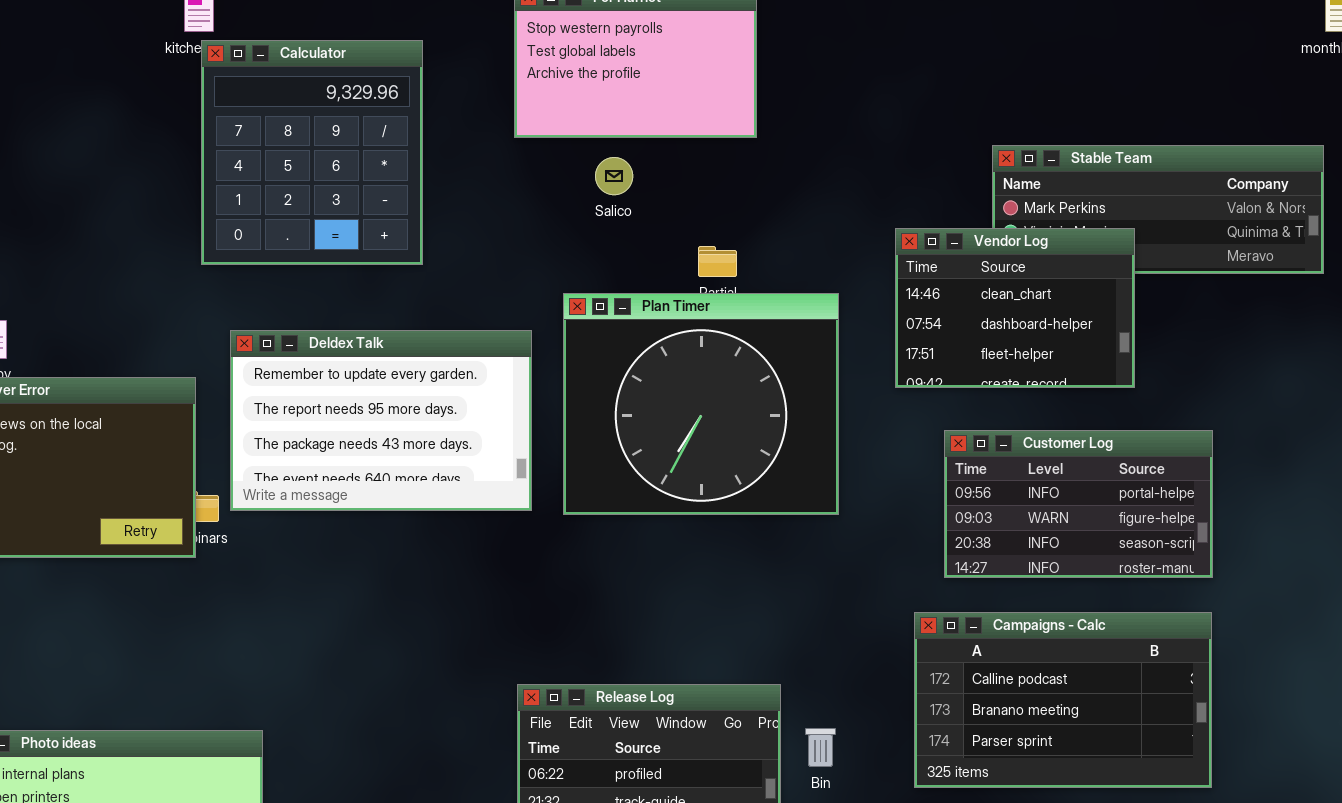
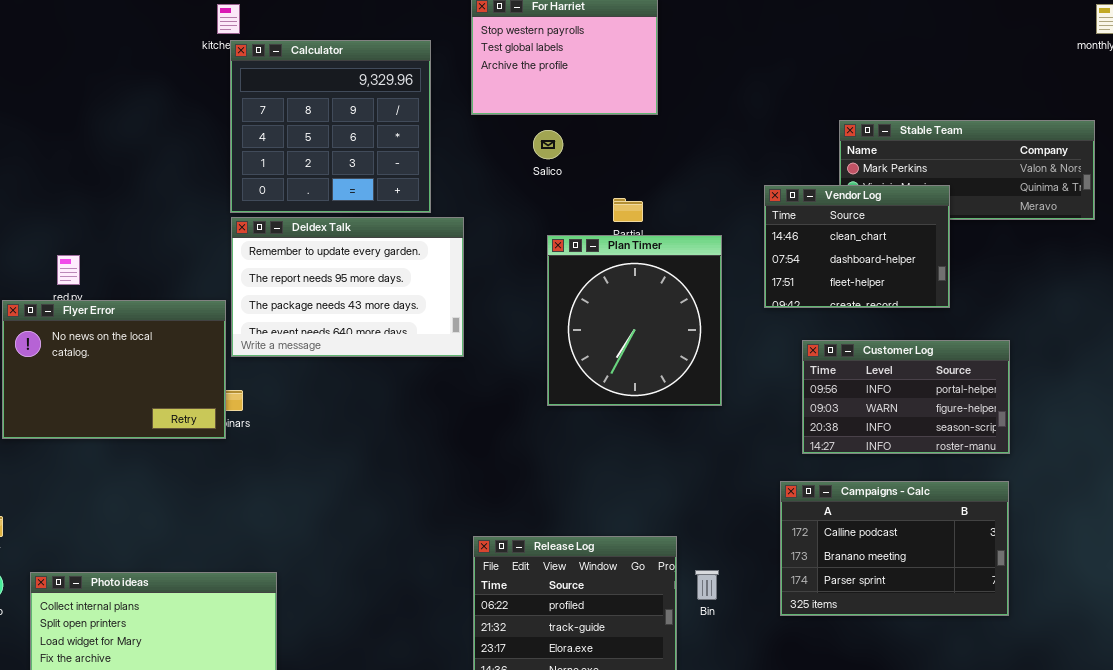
Calculator: [201,40,423,265] -> [230,40,431,213], resized
Plan Timer: [563,293,839,515] -> [547,235,722,406], resized
Deldex Talk: [230,330,532,511] -> [231,217,464,357], moved

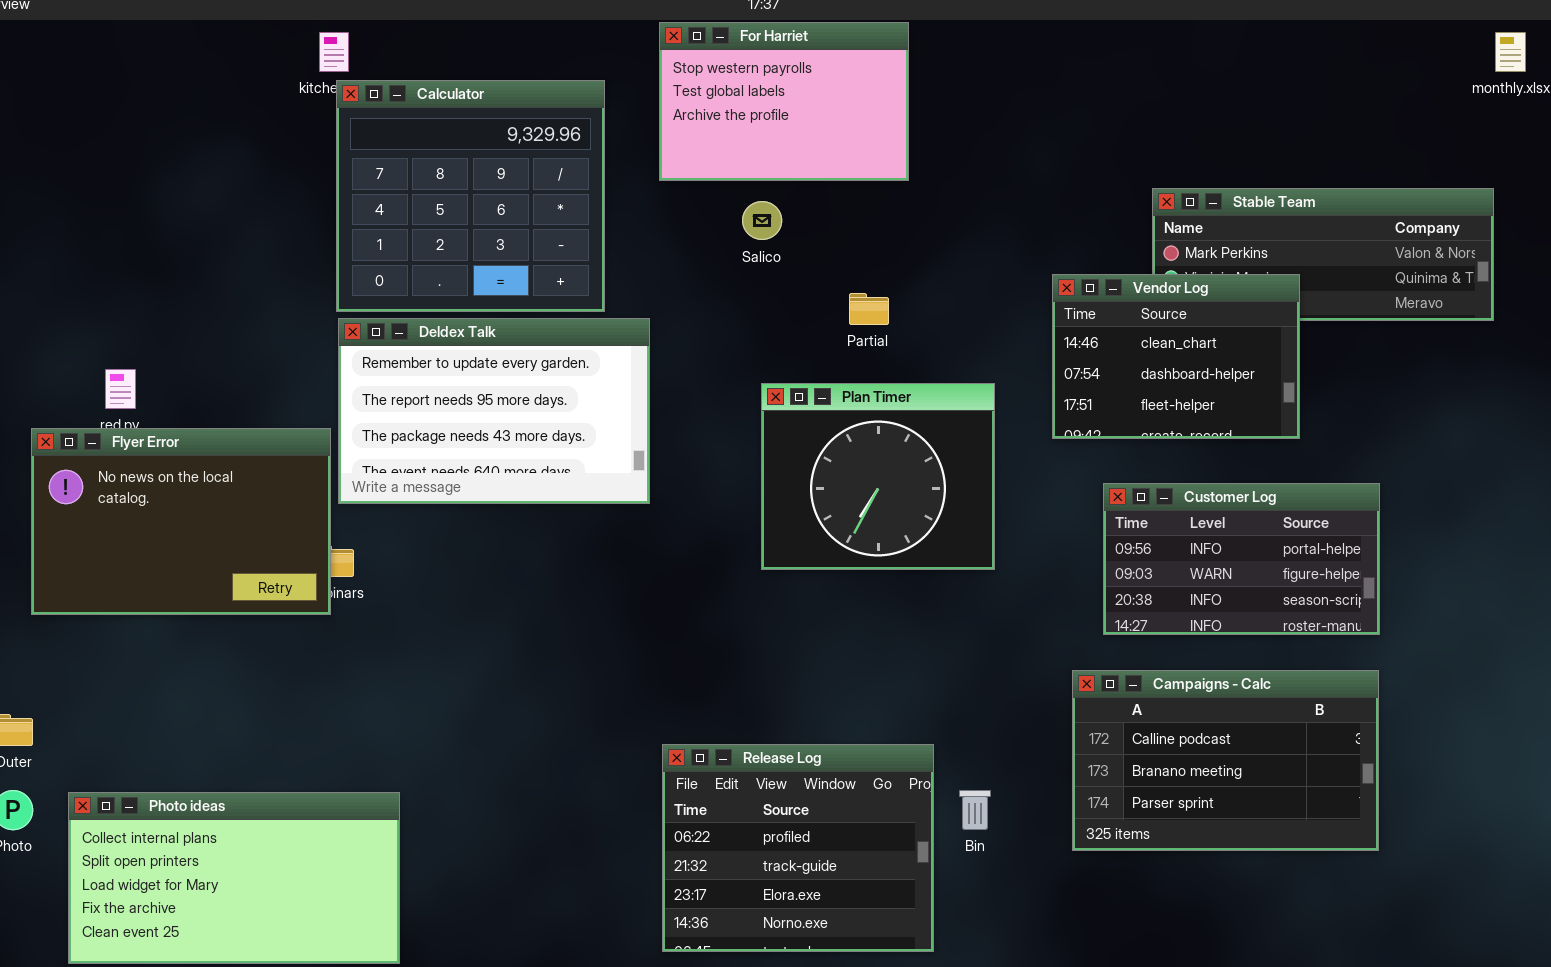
Plan Timer: [547,235,722,406] -> [761,383,995,570], resized

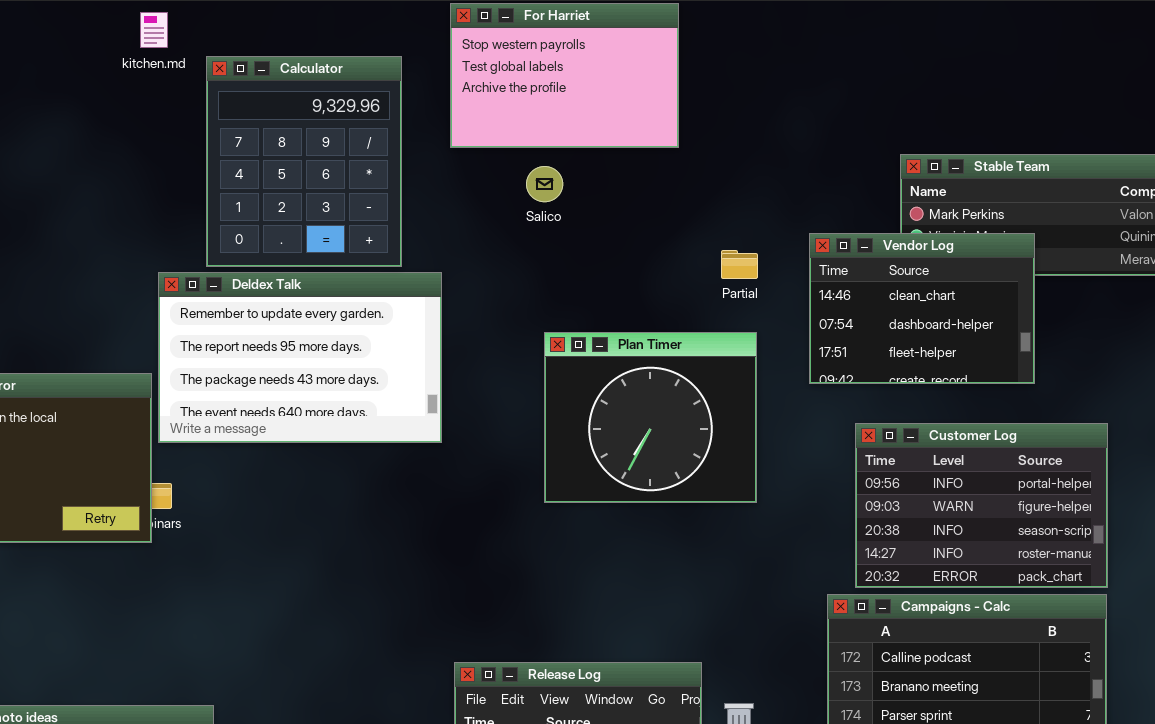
Calculator: [336,80,605,312] -> [206,56,402,267], resized
Partial: [849,293,889,325] -> [721,250,758,279], moved
Customer Log: [1103,483,1380,635] -> [855,423,1108,588], resized

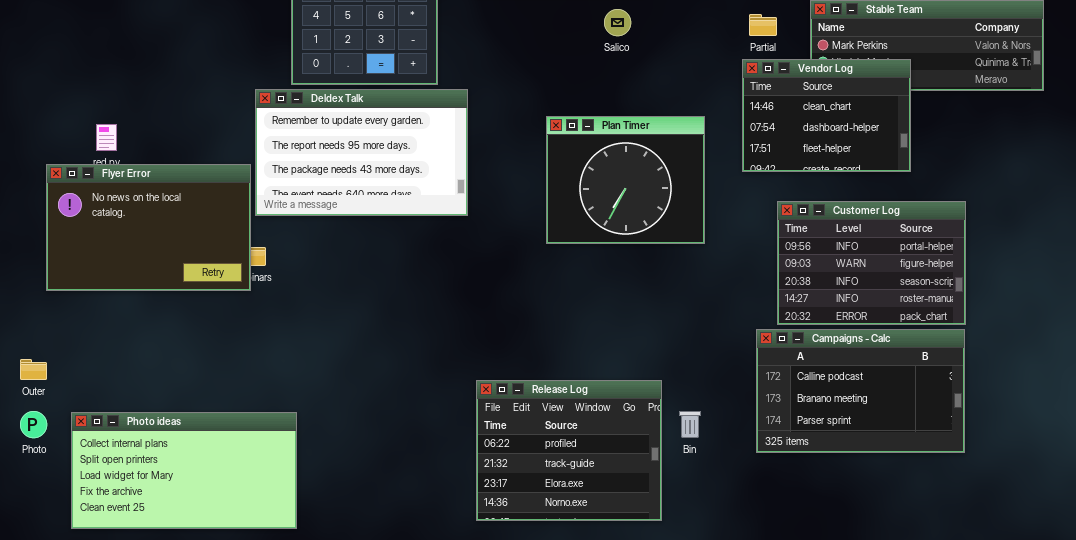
Salico: [526,166,563,202] -> [604,9,631,36], moved
Partial: [721,250,758,279] -> [749,14,777,36], moved
Plan Timer: [544,332,757,503] -> [546,116,705,244], moved

